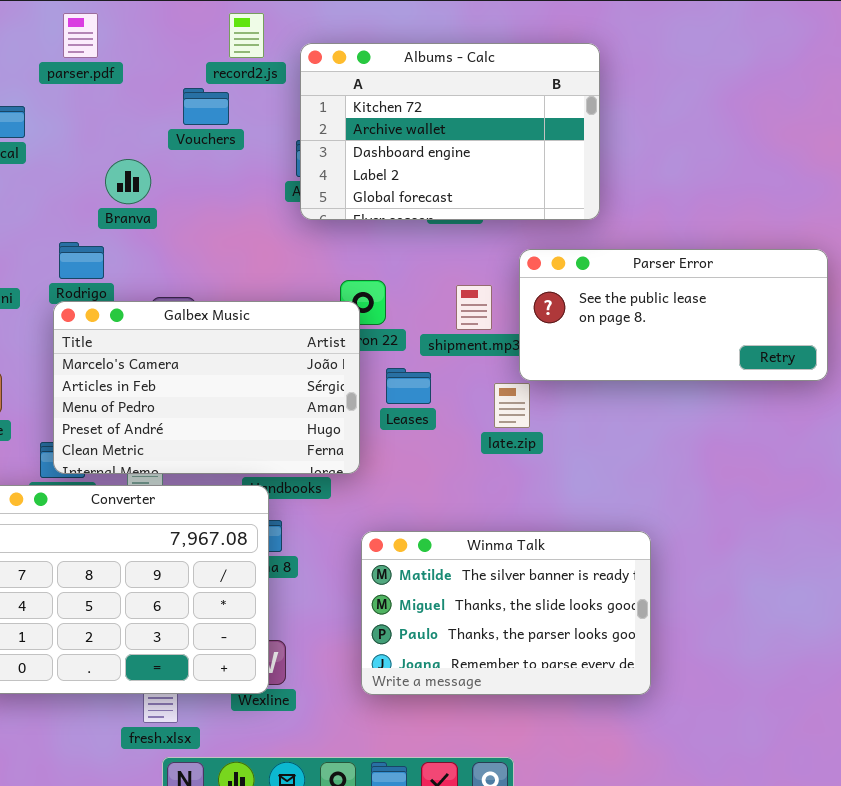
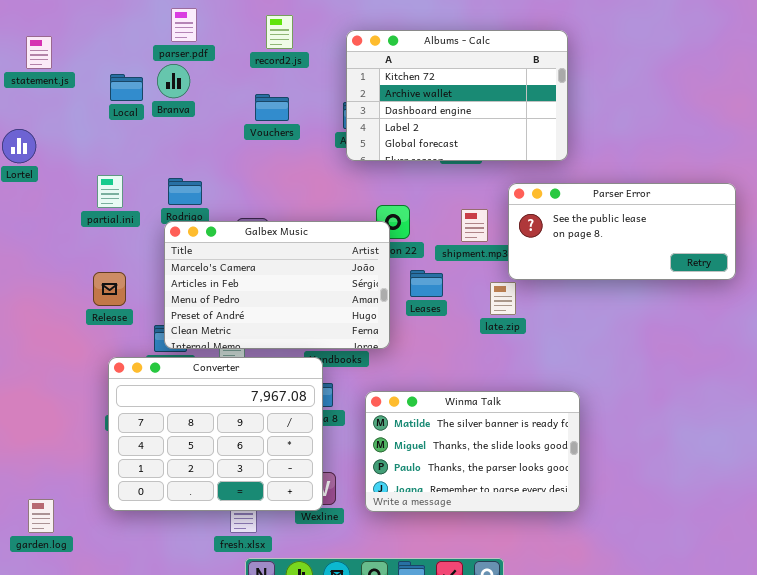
record2.js: [229,13,264,58] -> [266,15,293,49], moved
Vouchers: [183,88,229,125] -> [255,94,289,121], moved
Branva: [105,159,151,204] -> [157,64,190,98], moved
Winma Talk: [361,531,651,695] -> [365,391,580,512], moved

